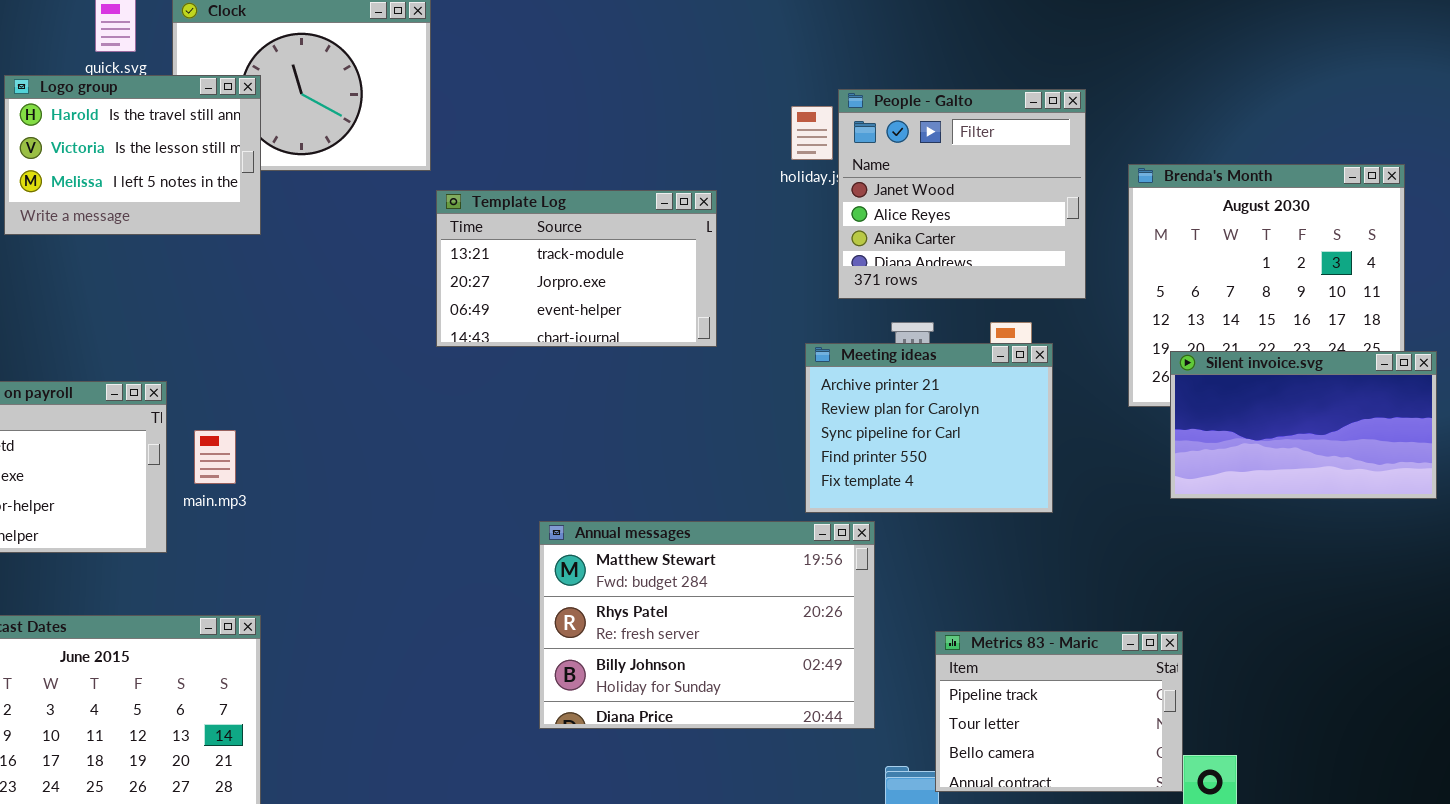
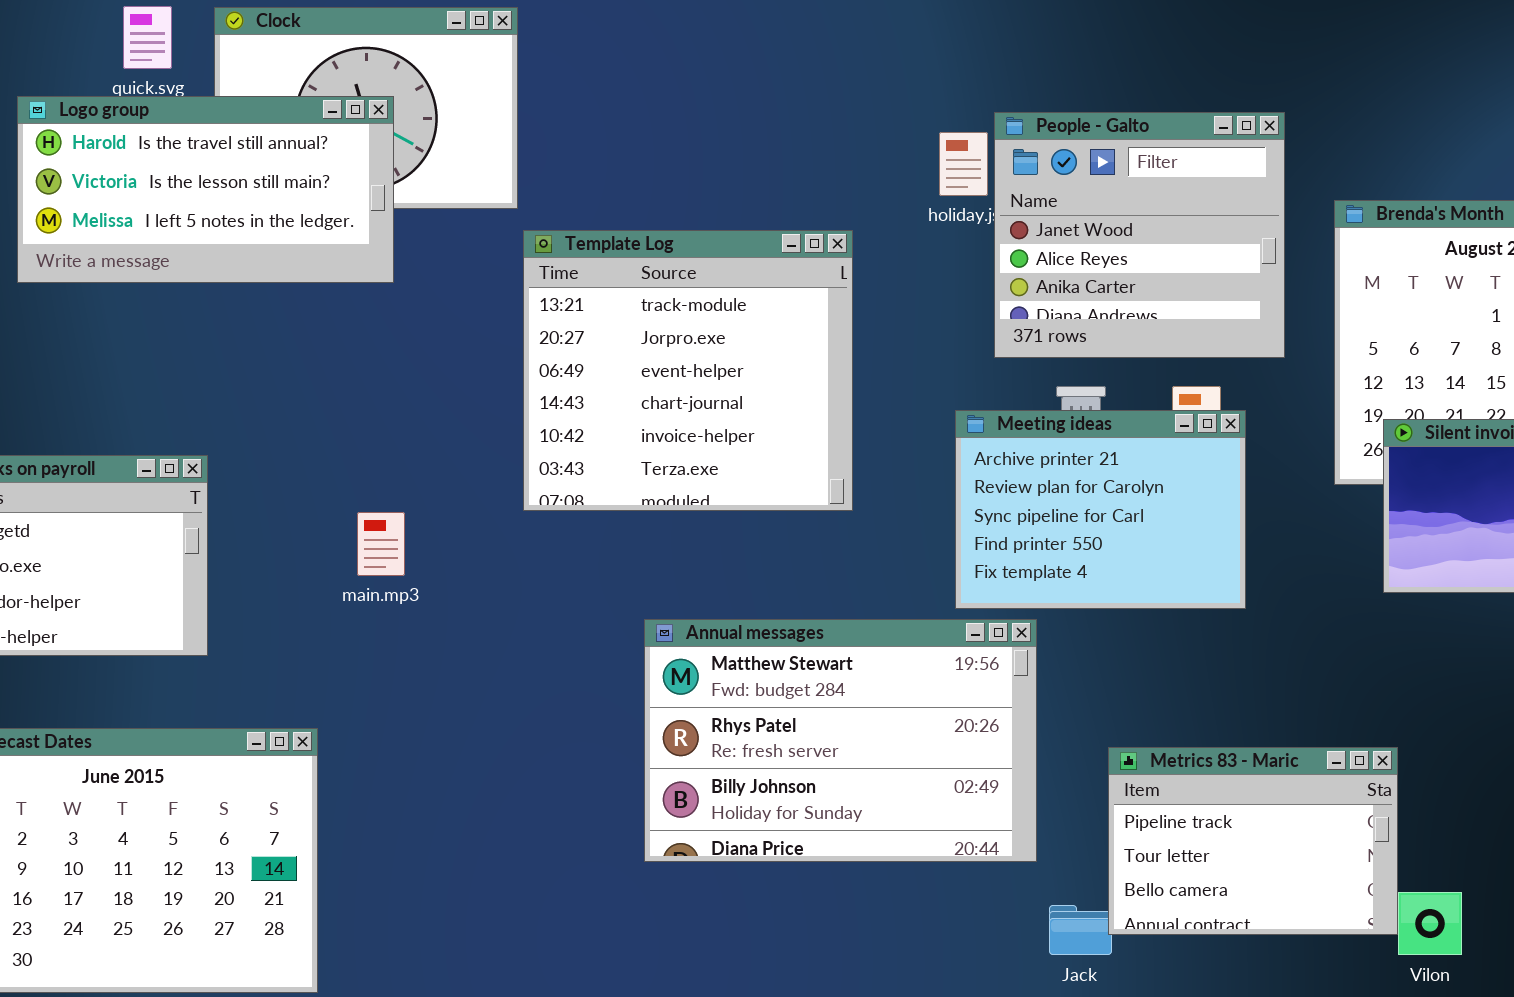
Logo group: [4,75,261,235] -> [17,96,394,283], resized
Template Log: [436,190,717,347] -> [523,230,853,511], resized
main.mp3: [194,430,236,484] -> [357,512,405,576], moved

